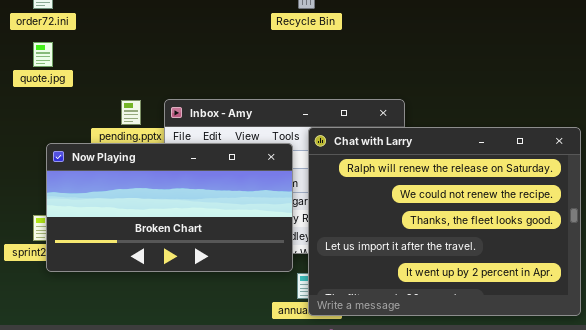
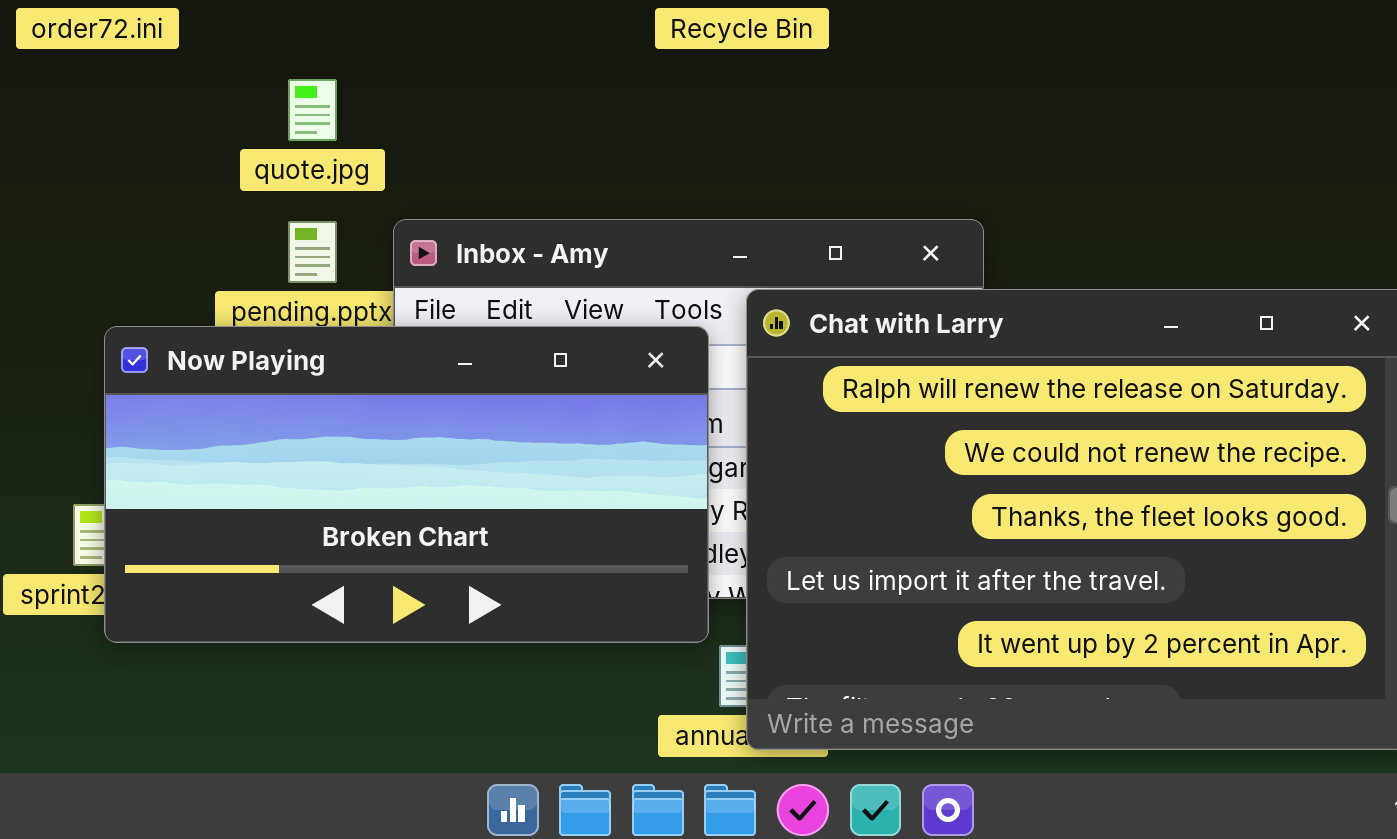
quote.jpg: [33,42,53,67] -> [288,79,337,141], moved

